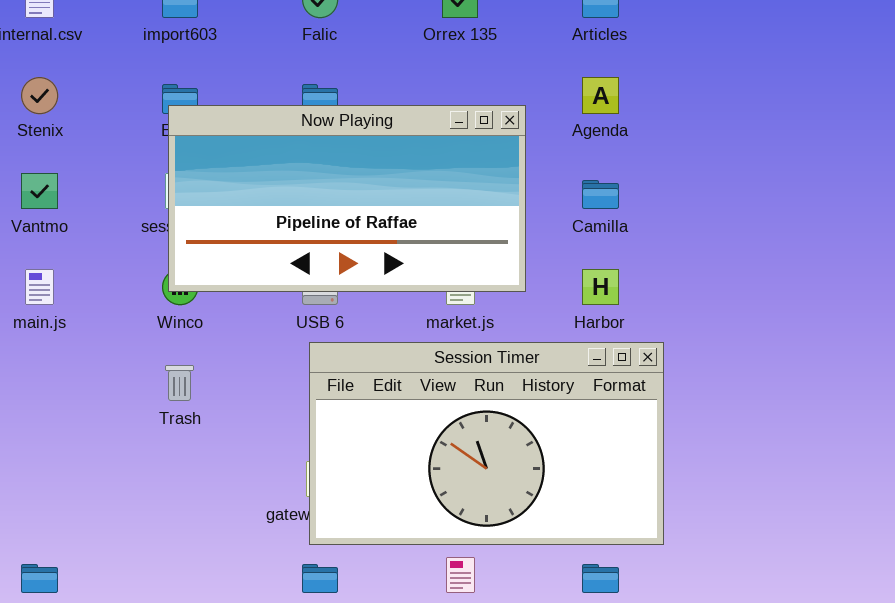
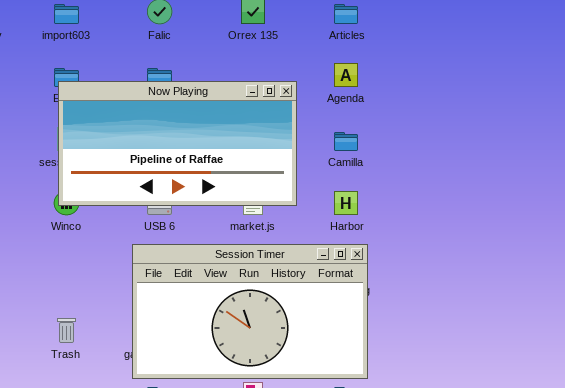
Session Timer: [309,342,664,545] -> [132,244,368,379], moved
Trash: [165,365,194,401] -> [57,318,76,343], moved

